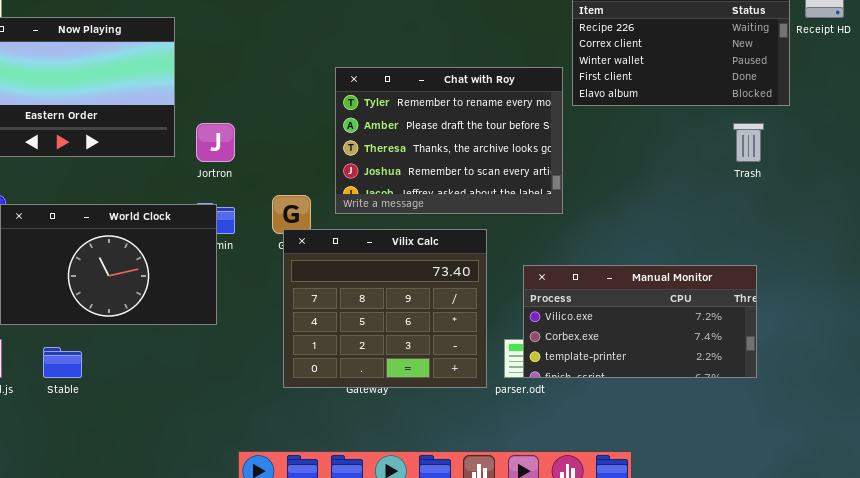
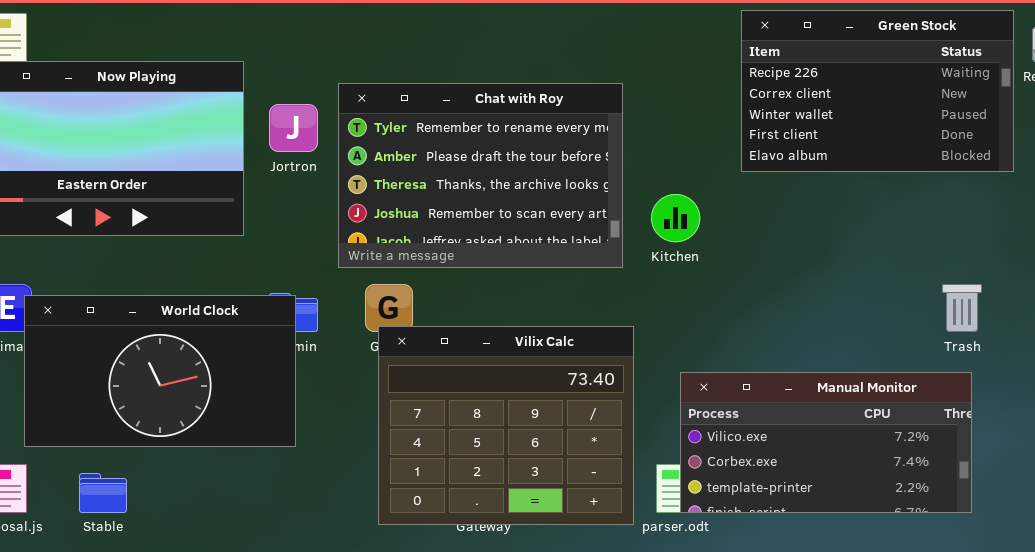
Chat with Roy: [335,67,563,214] -> [338,83,623,268], moved
Jortron: [196,123,235,162] -> [269,104,318,152], moved
Trash: [733,123,764,162] -> [942,284,982,332], moved

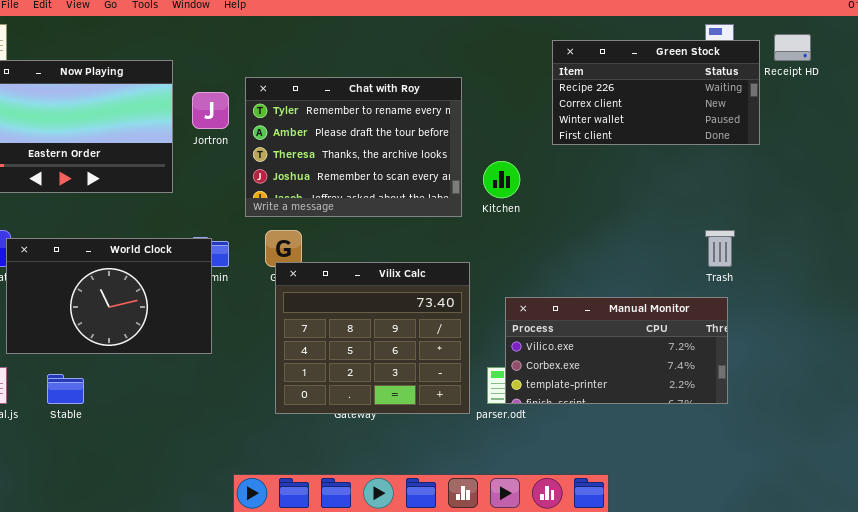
Green Stock: [741,10,1014,172] -> [552,40,760,145], resized

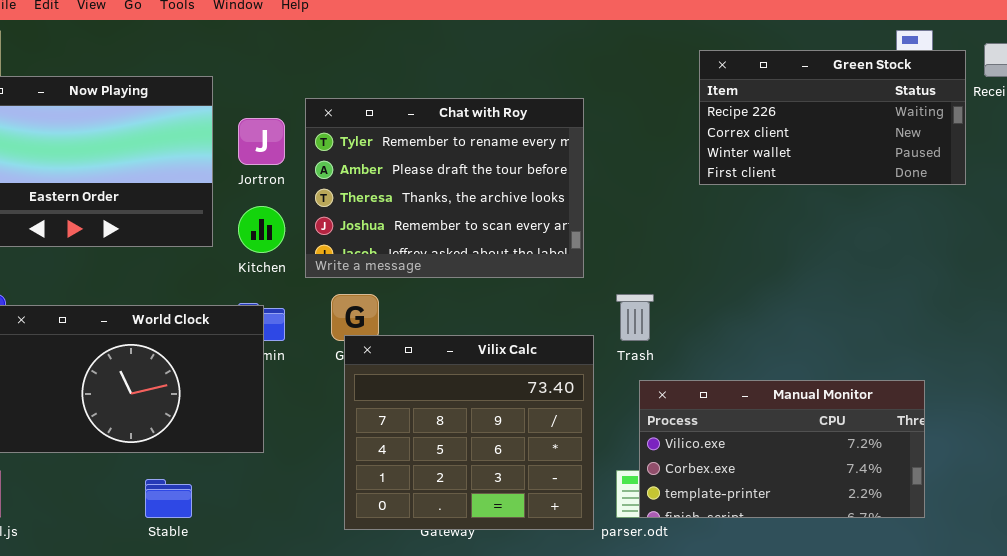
Kitchen: [483,161,520,198] -> [238,206,285,253], moved
Trash: [705,230,735,267] -> [616,294,654,341], moved
Stable: [47,374,84,404] -> [145,479,192,518], moved

